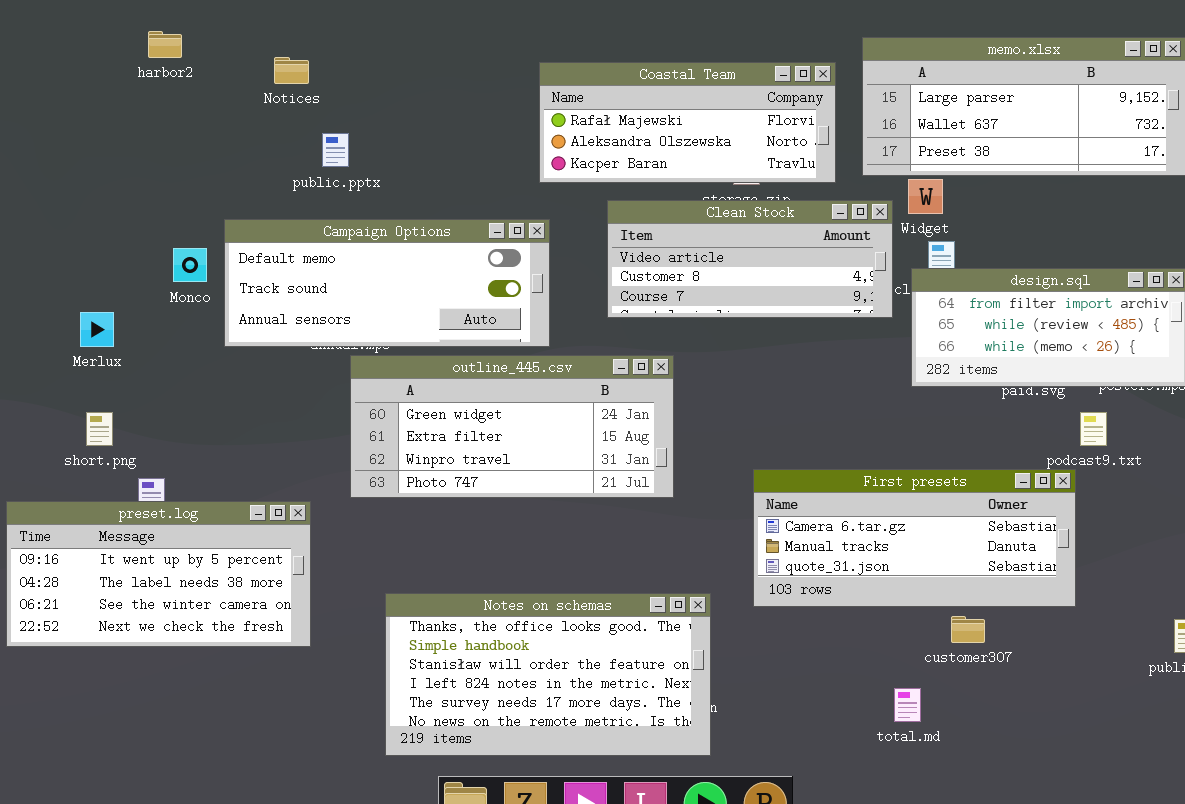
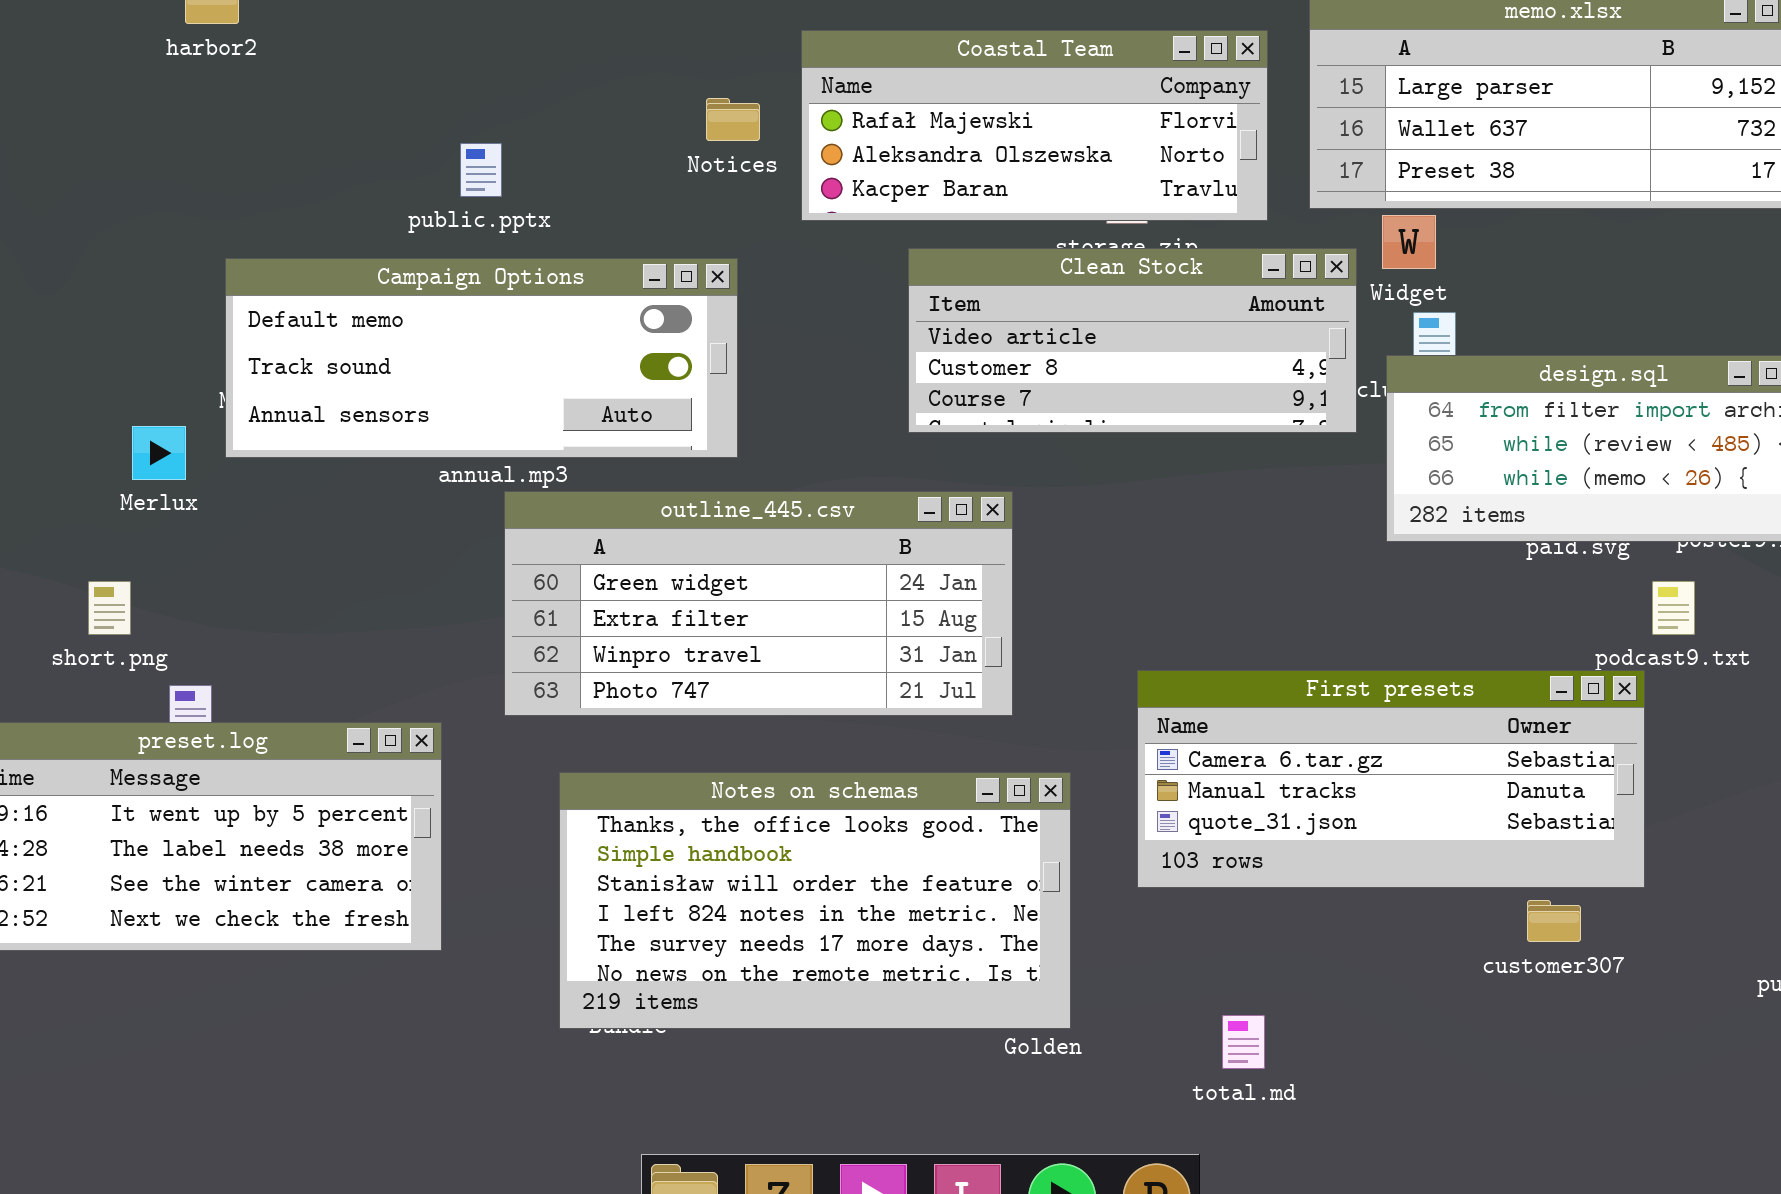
Notices: [274,57,309,84] -> [706,98,760,141], moved
Campaign Options: [224,219,550,347] -> [225,258,738,458], moved
Merlux: [80,312,114,347] -> [132,426,186,480], moved
Notes on schemas: [385,593,711,756] -> [559,772,1071,1029], moved
customer307: [951,616,985,643] -> [1527,900,1581,942], moved
total.md: [894,688,921,722] -> [1222,1015,1265,1069], moved

